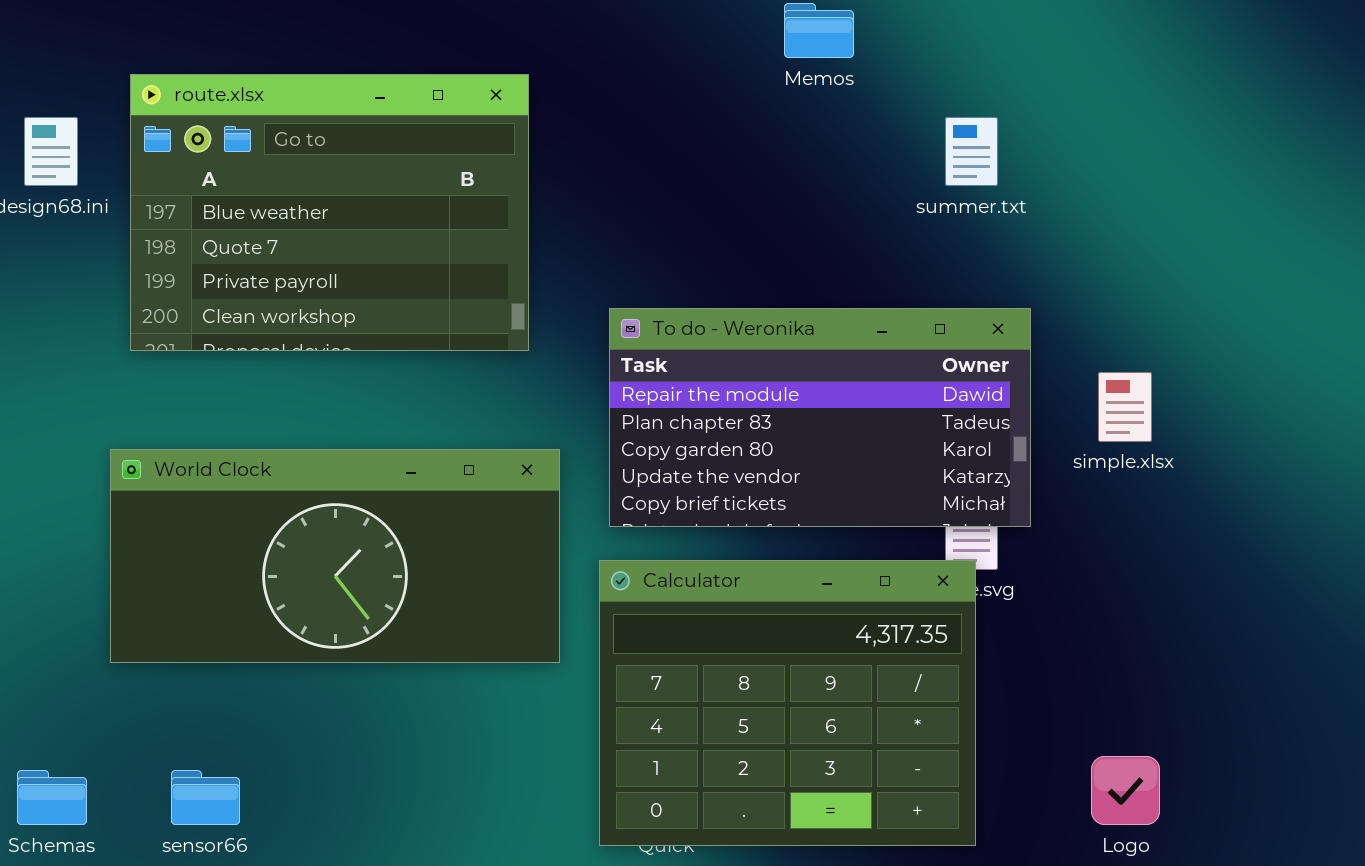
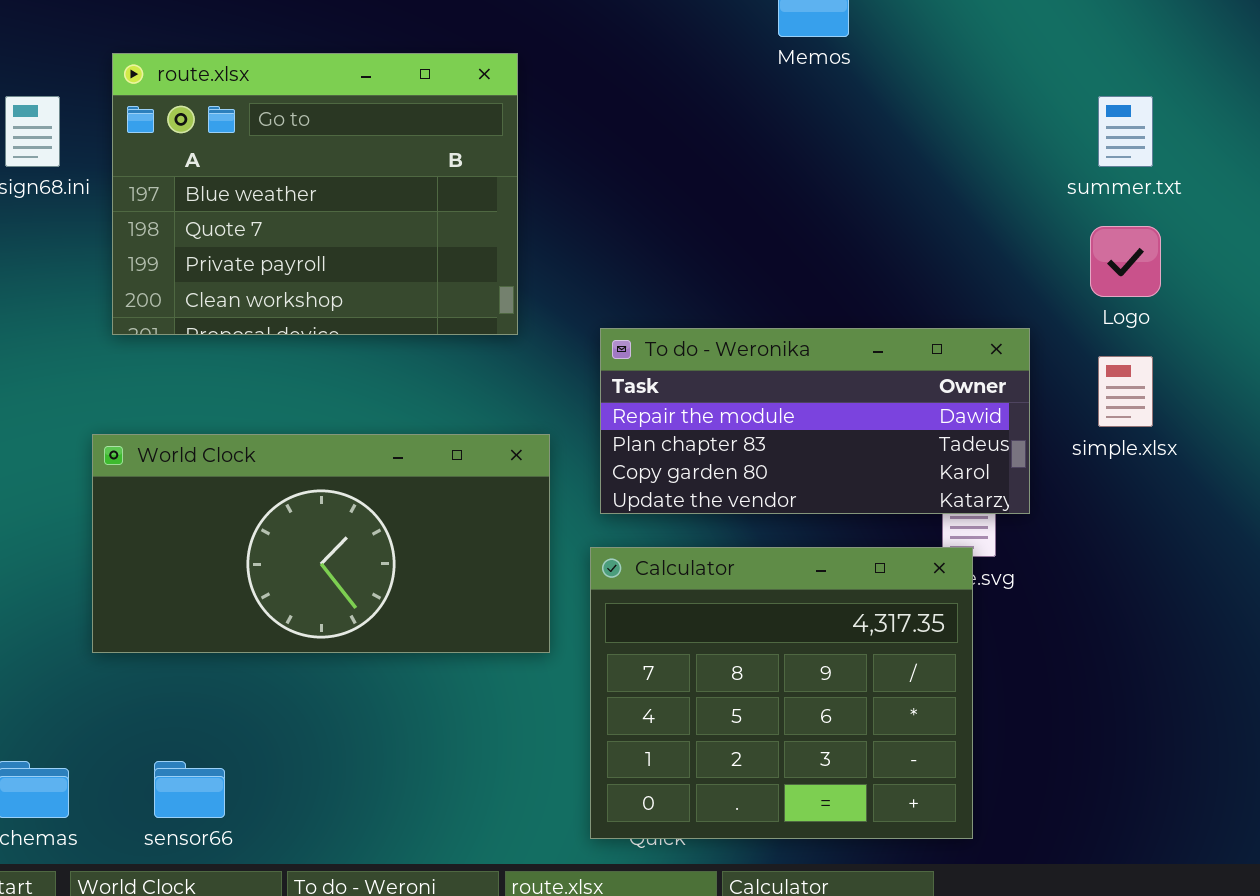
summer.txt: [945,117,998,186] -> [1098,96,1153,167], moved
To do - Weronika: [609,308,1031,527] -> [600,328,1030,514], resized
Logo: [1091,756,1160,825] -> [1090,226,1161,297], moved

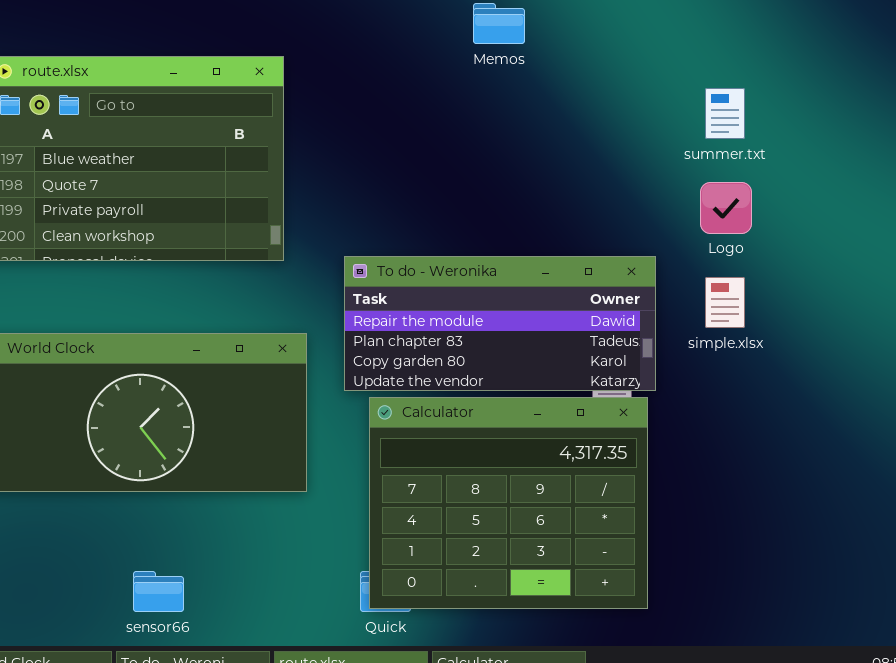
Calculator: [590,547,973,839] -> [369,397,648,609], moved
sensor66: [154,761,225,818] -> [133,571,184,612], moved

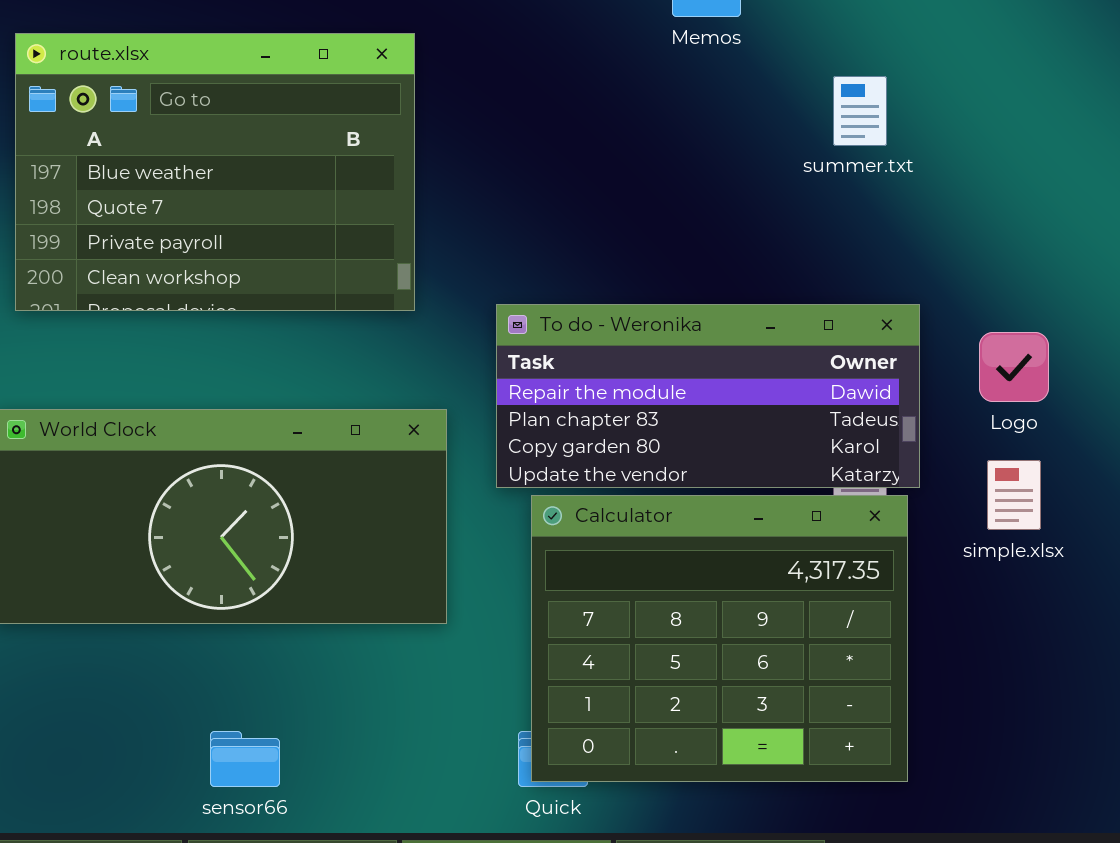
summer.txt: [705,88,745,139] -> [833,76,887,146], moved
Logo: [700,182,752,234] -> [979,332,1049,402], moved
simple.xlsx: [705,277,745,328] -> [987,460,1041,530], moved

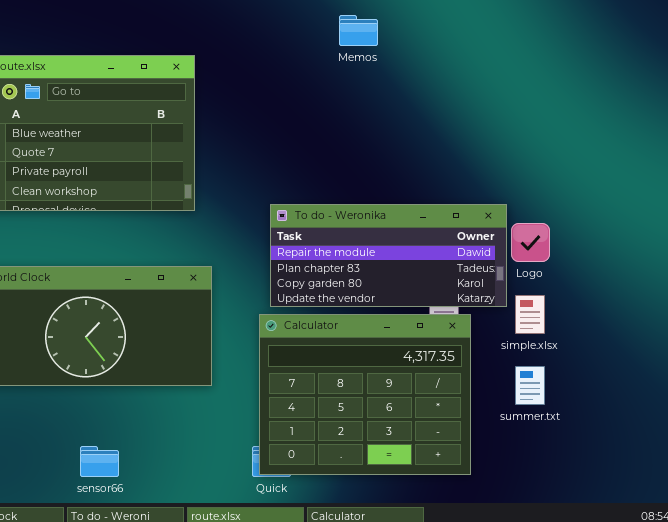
summer.txt: [833,76,887,146] -> [515,366,545,405], moved
To do - Weronika: [496,304,920,488] -> [270,204,507,307], moved

